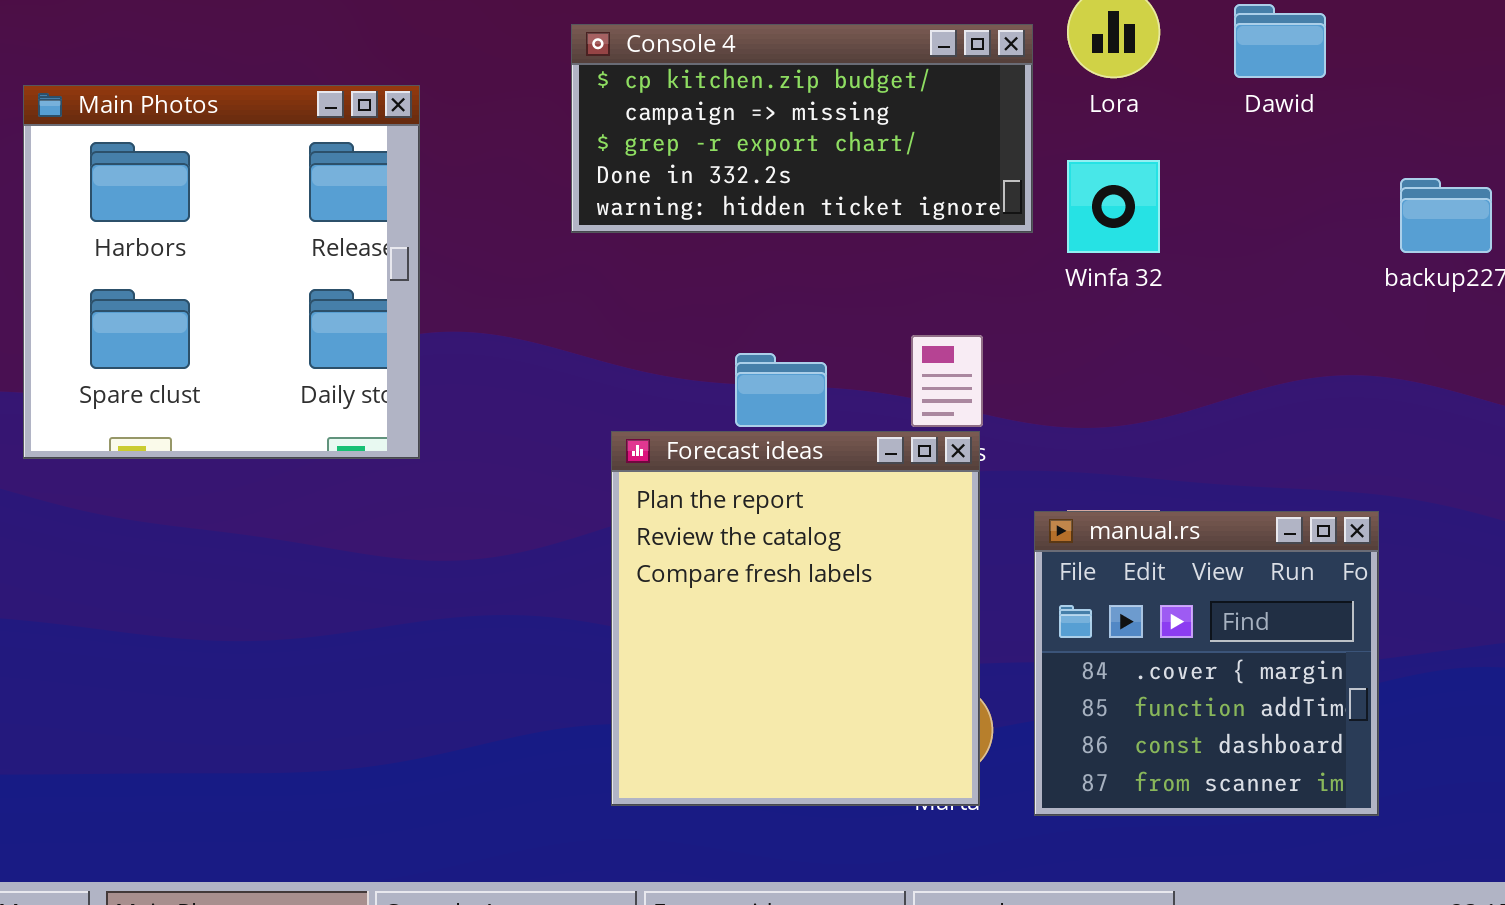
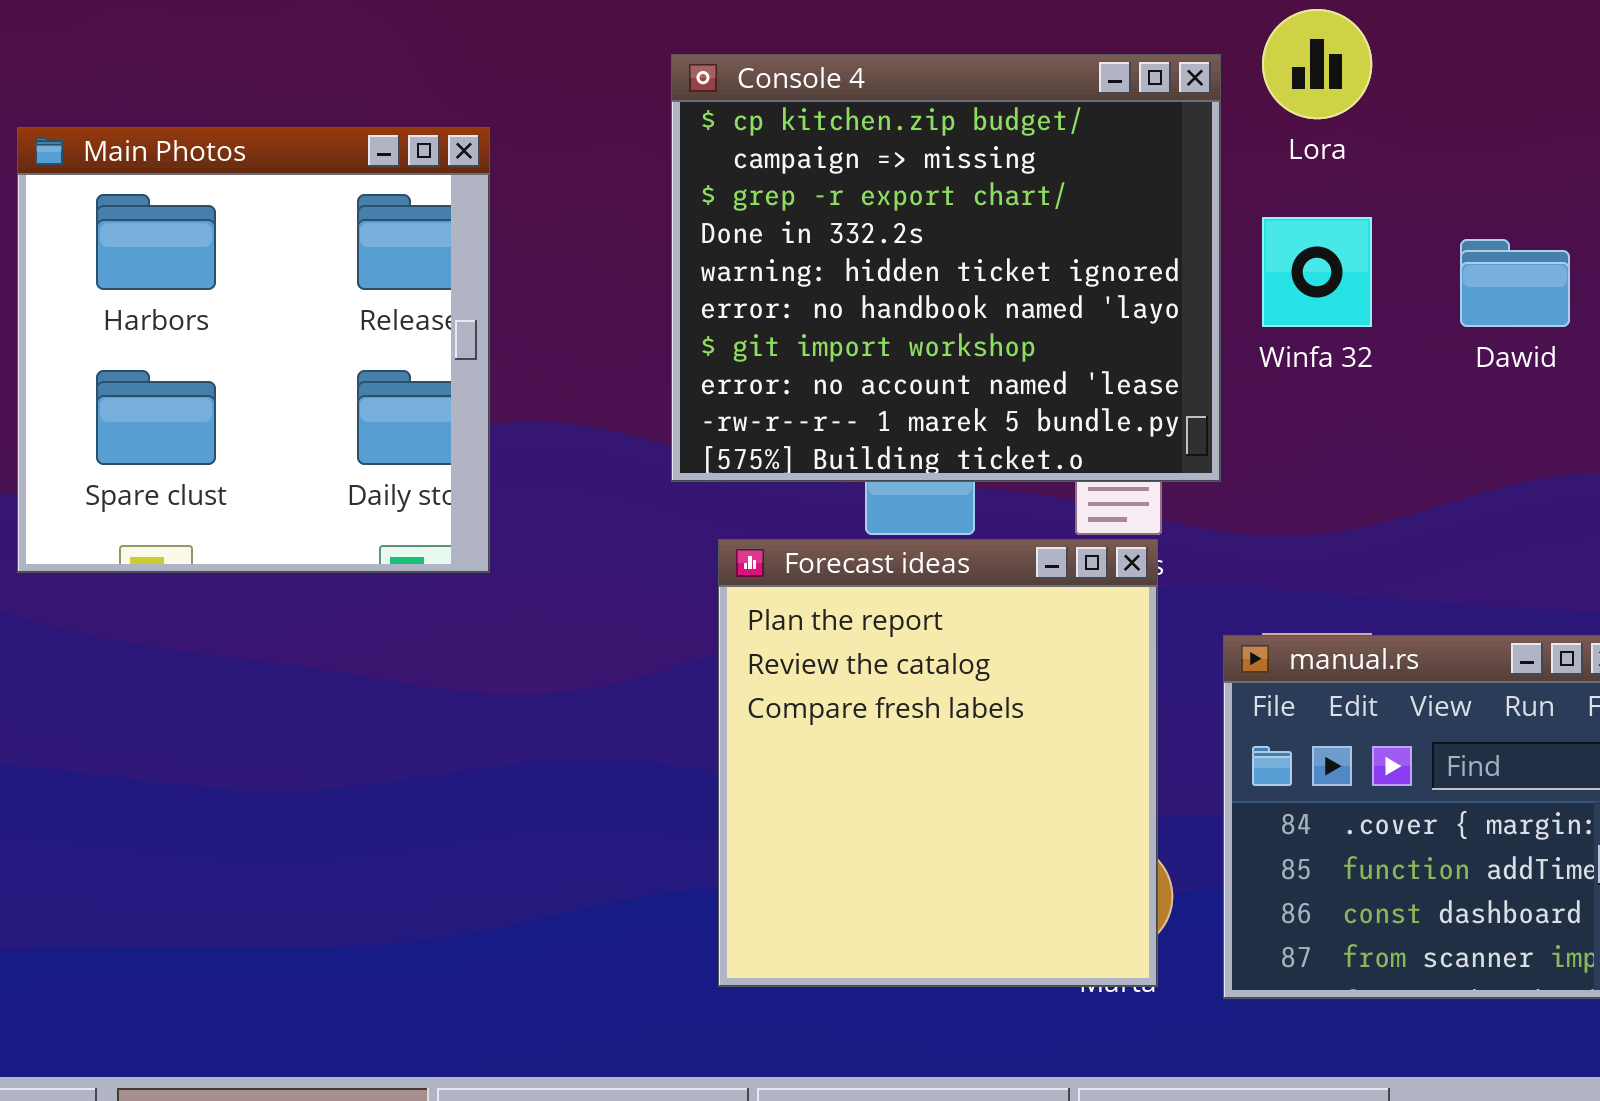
Dawid: [1234,4,1326,78] -> [1460,239,1570,327], moved
Console 4: [571,24,1033,233] -> [671,54,1221,482], resized

